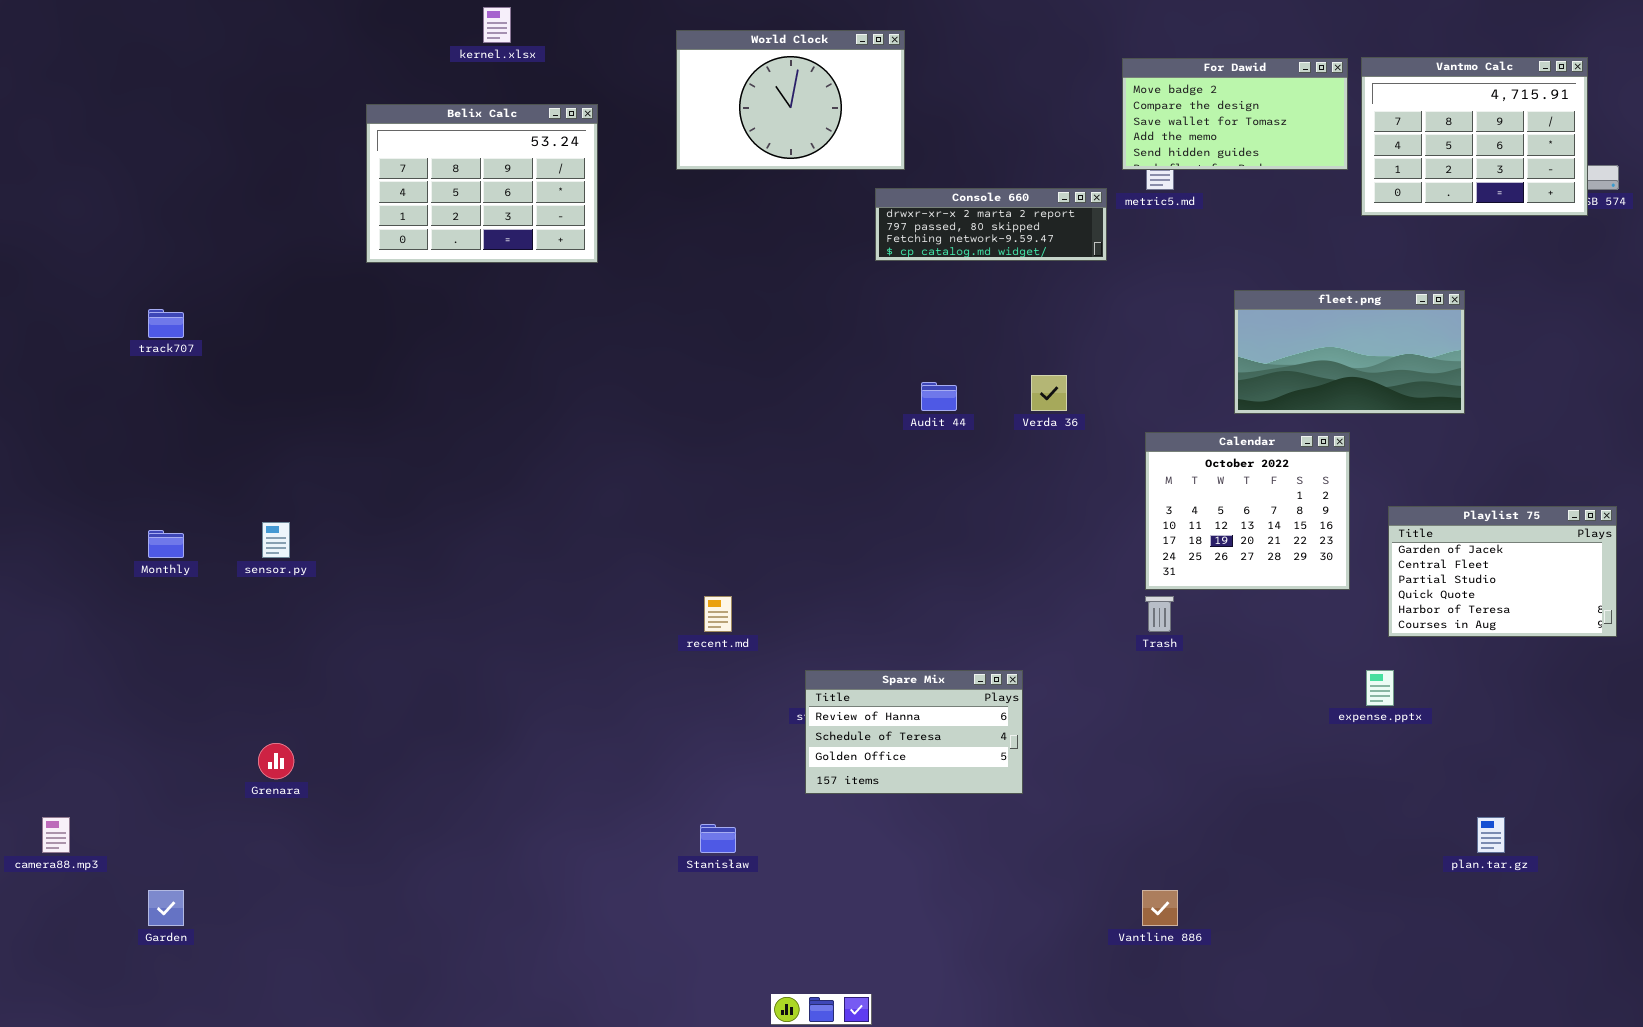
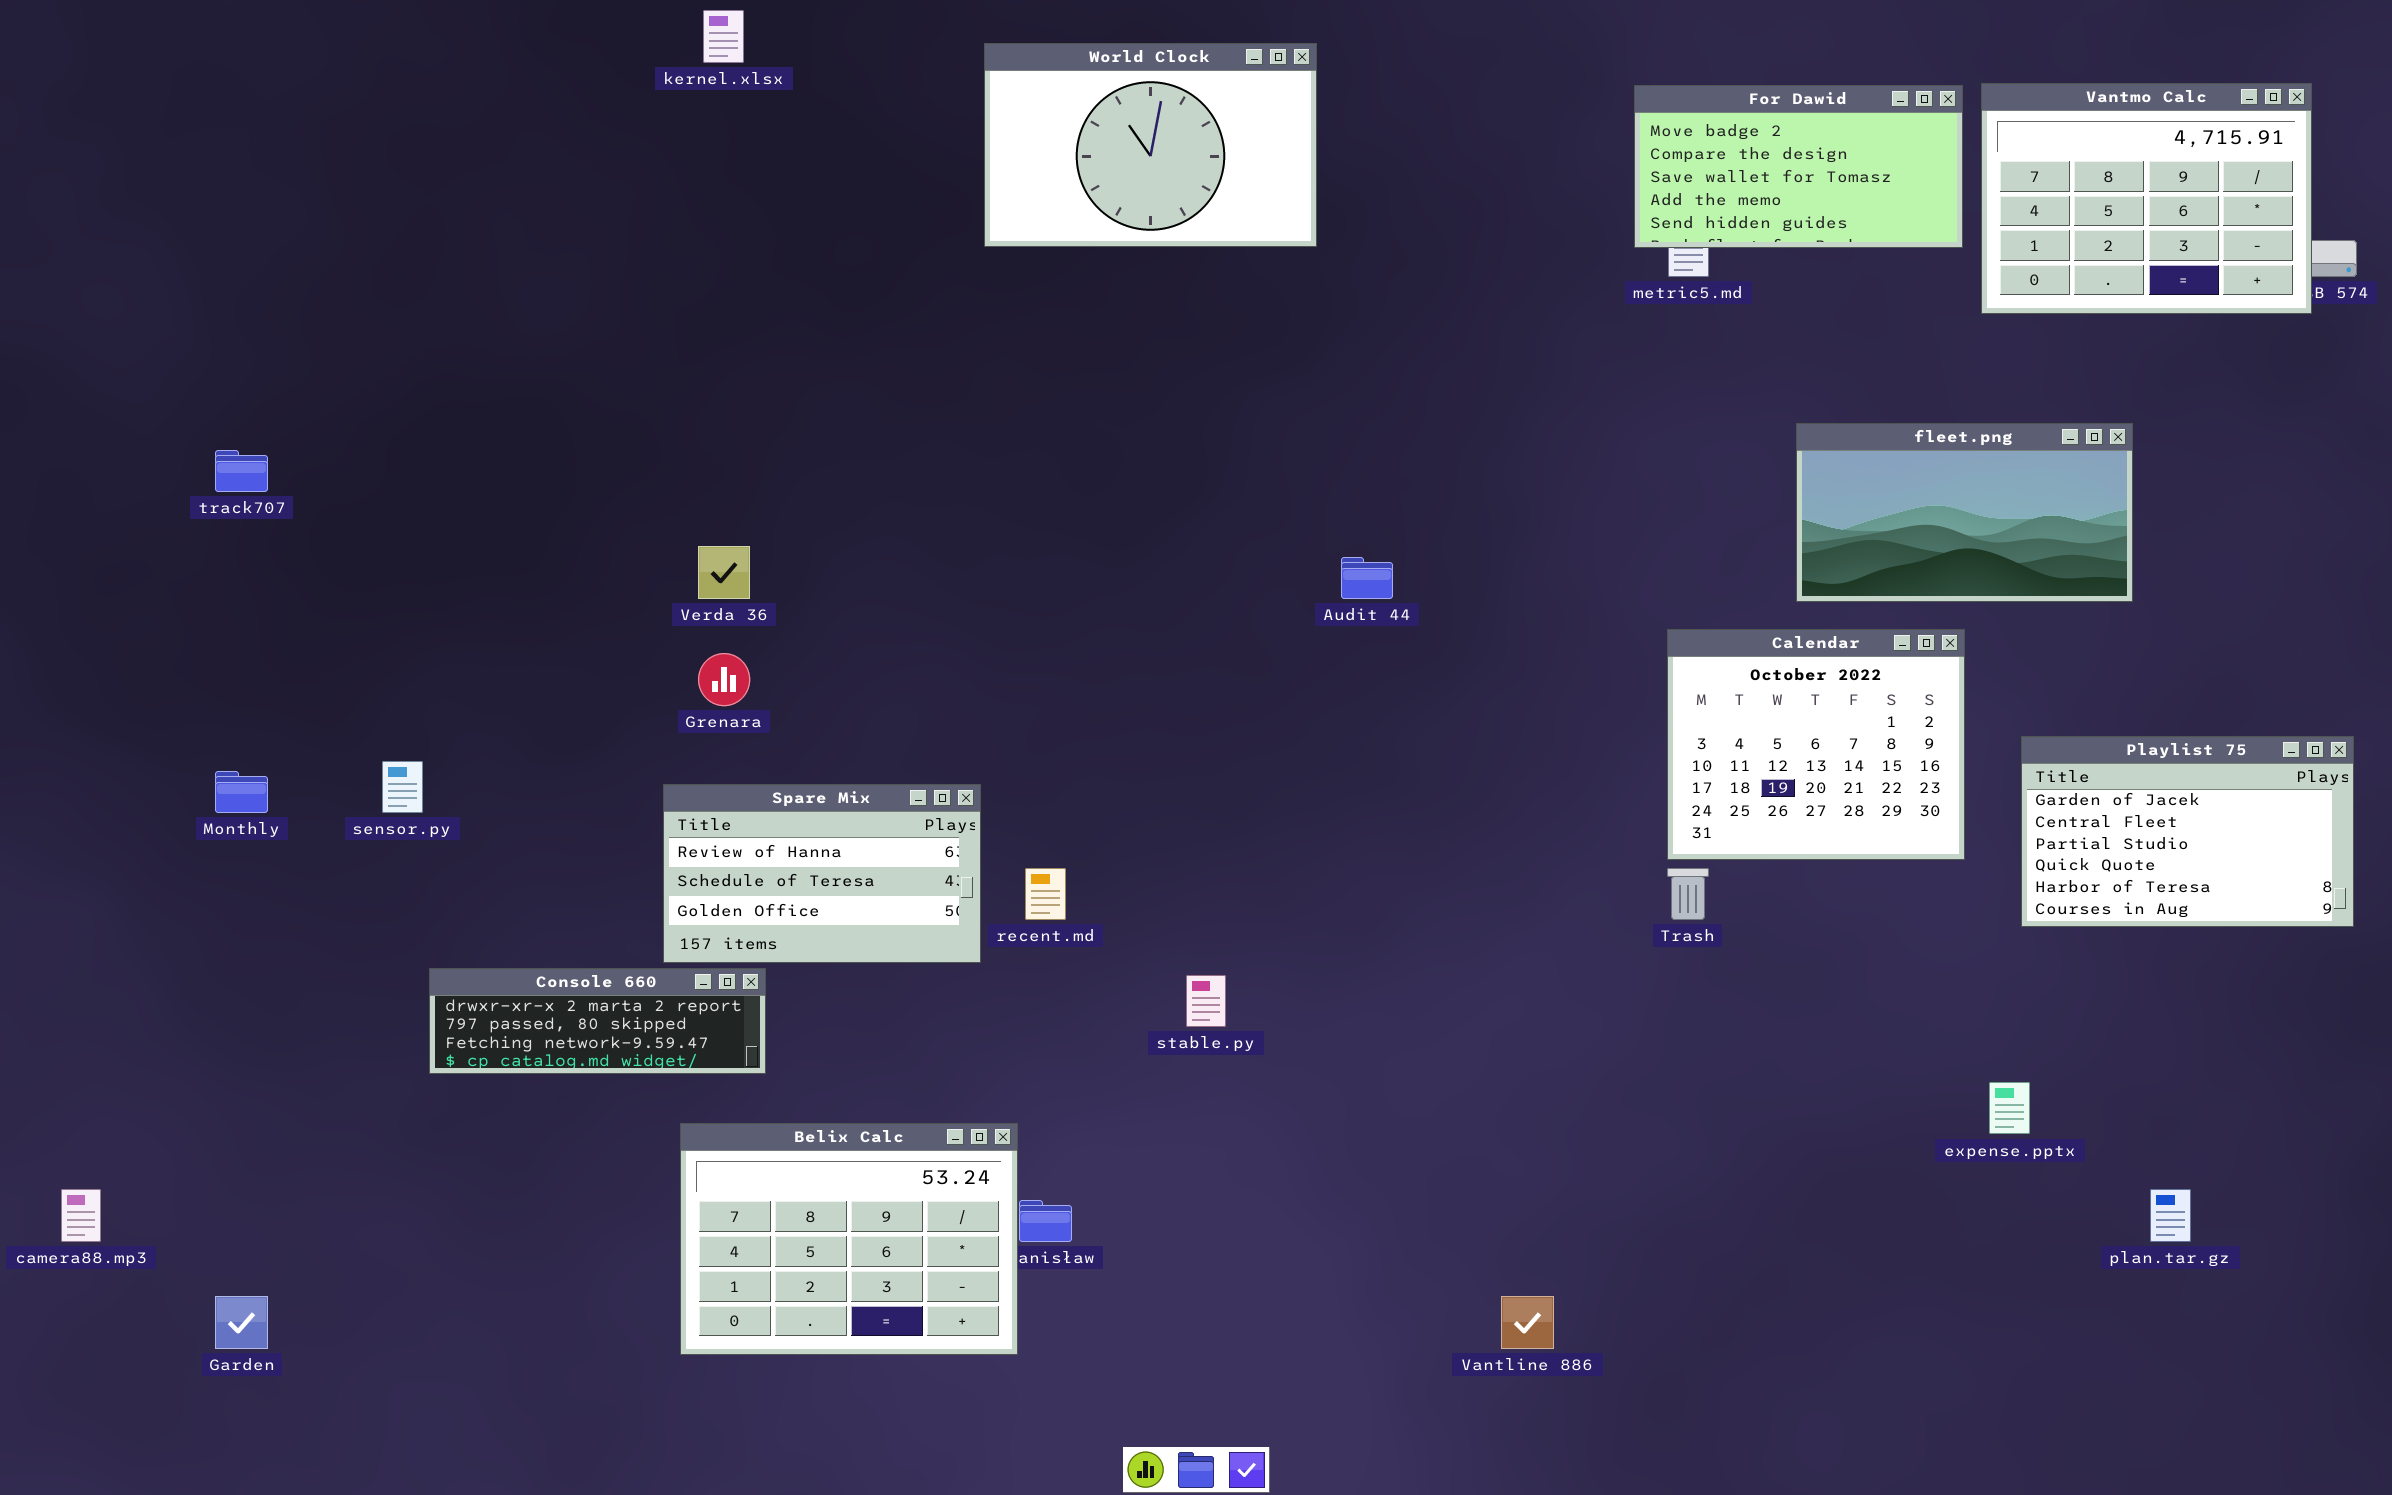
Belix Calc: [366,104,598,263] -> [680,1123,1018,1355], moved
Console 660: [875,188,1107,261] -> [429,968,766,1074], moved
Verda 36: [1031,375,1067,411] -> [698,546,750,599], moved
expense.pptx: [1366,670,1394,706] -> [1989,1082,2030,1134], moved
Spare Mix: [805,670,1023,794] -> [663,784,981,963], moved
Grenara: [258,743,294,779] -> [698,653,750,706], moved
Vantline 886: [1142,890,1178,926] -> [1501,1296,1554,1349], moved

